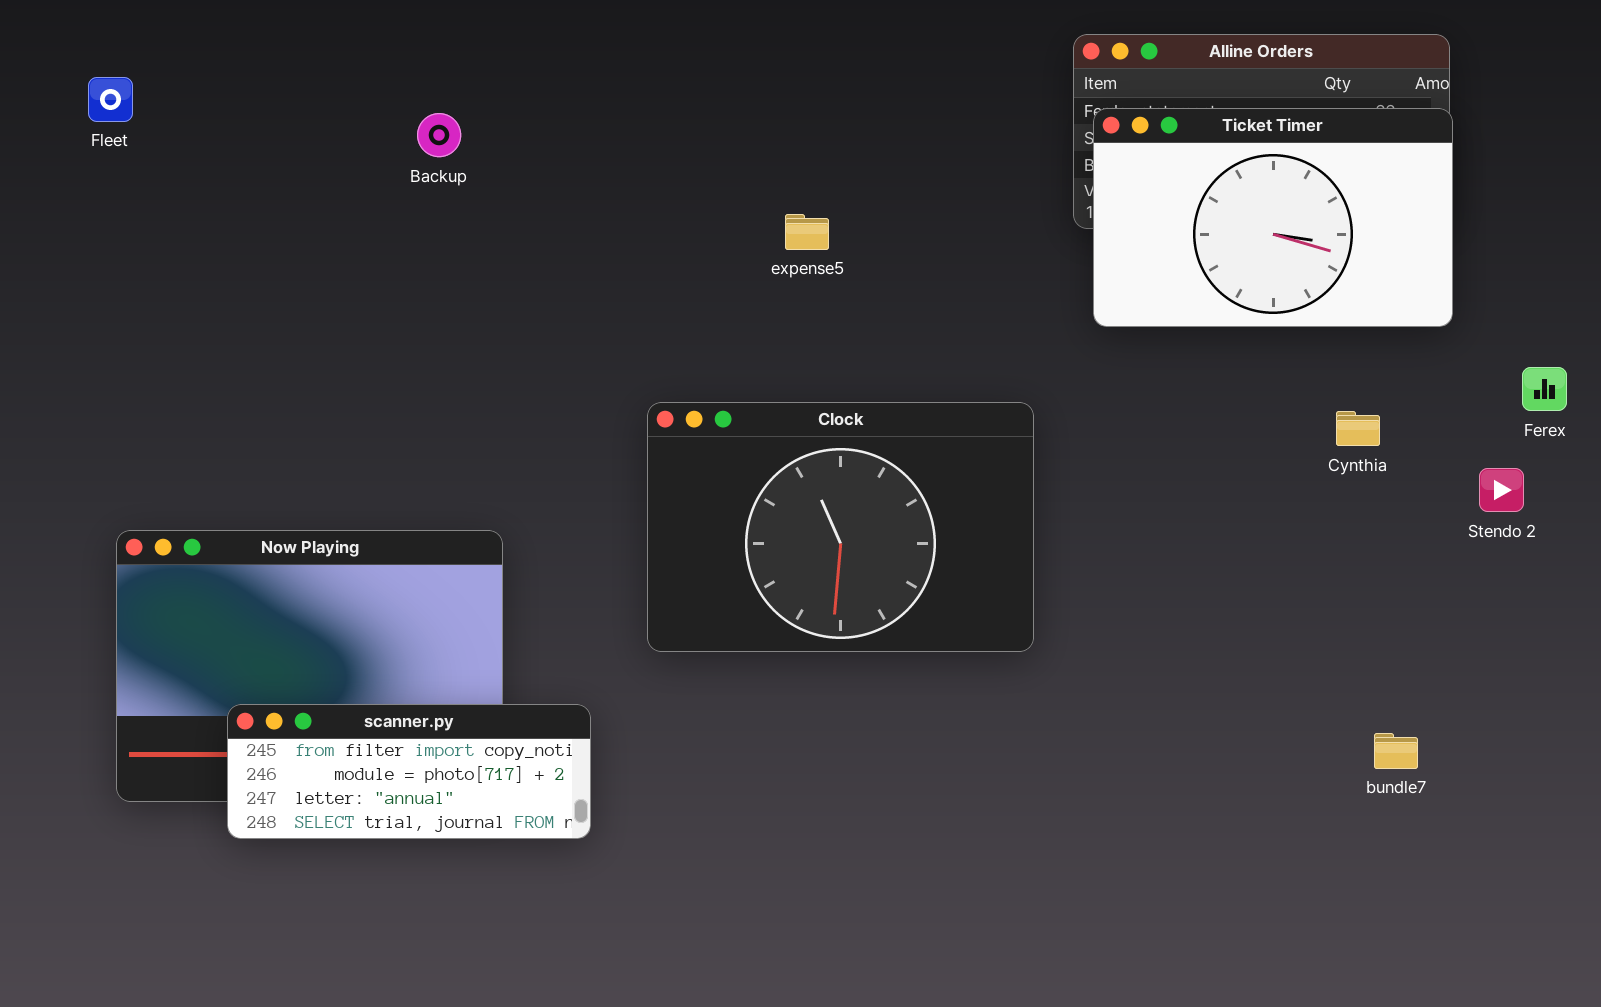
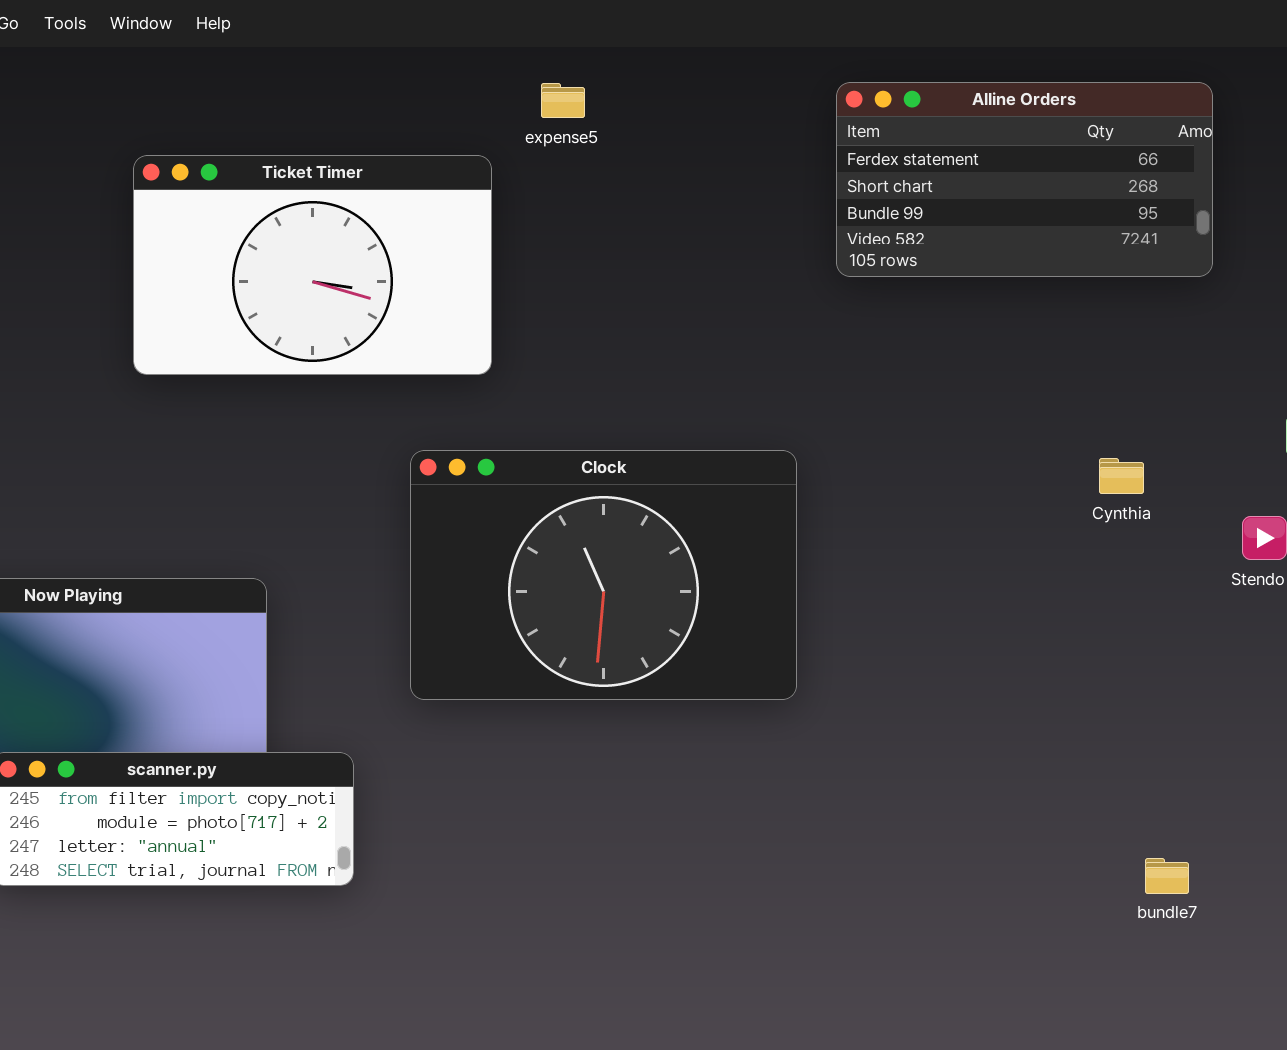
Ticket Timer: [1093,108,1453,327] -> [133,155,492,375], moved
expense5: [785,214,829,250] -> [541,83,585,118], moved
bundle7: [1374,733,1418,769] -> [1145,858,1189,894], moved

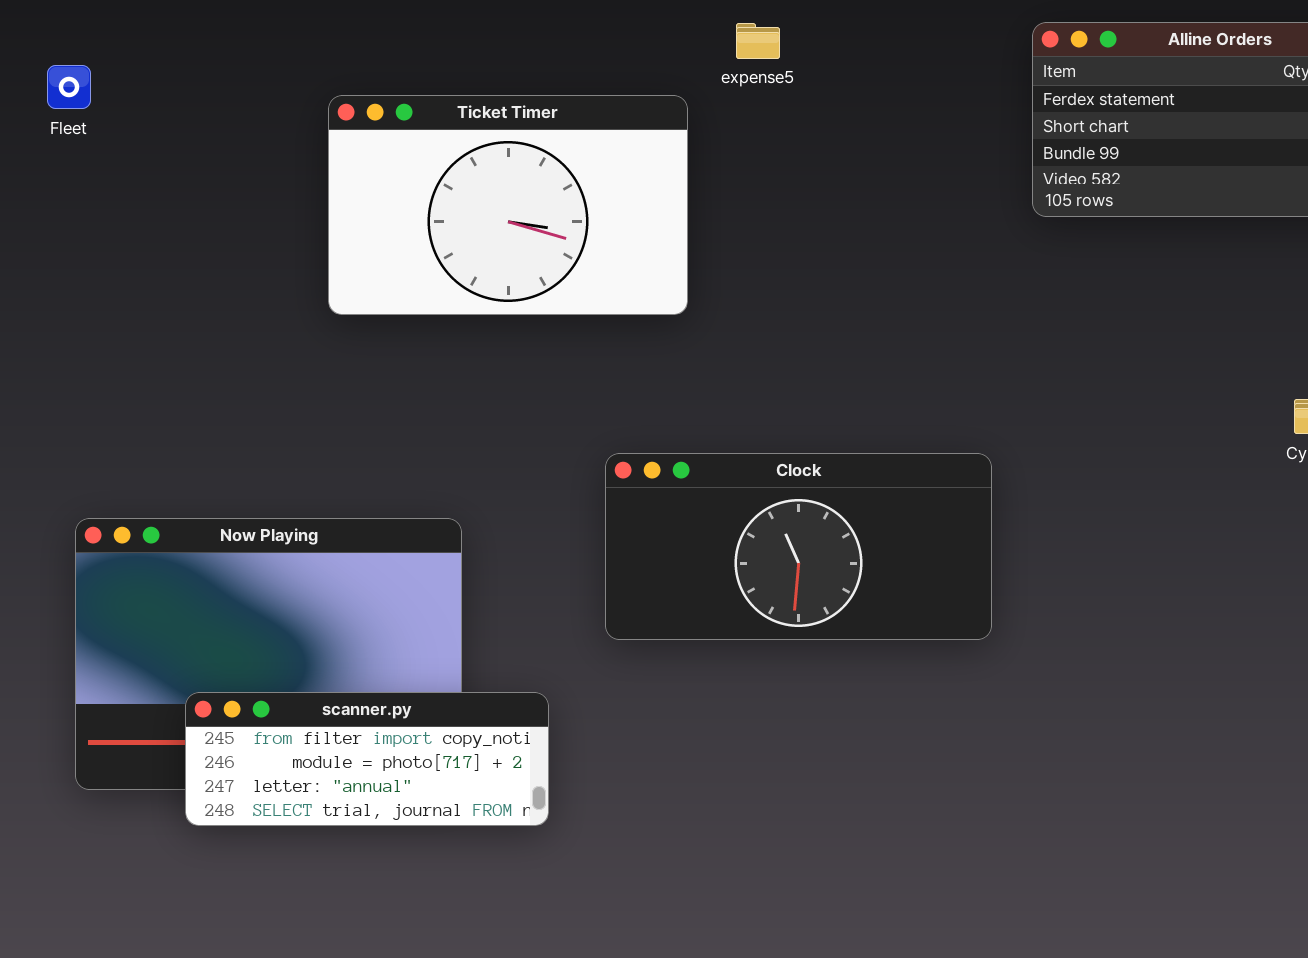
Clock: [410,450,797,700] -> [605,453,992,640], resized

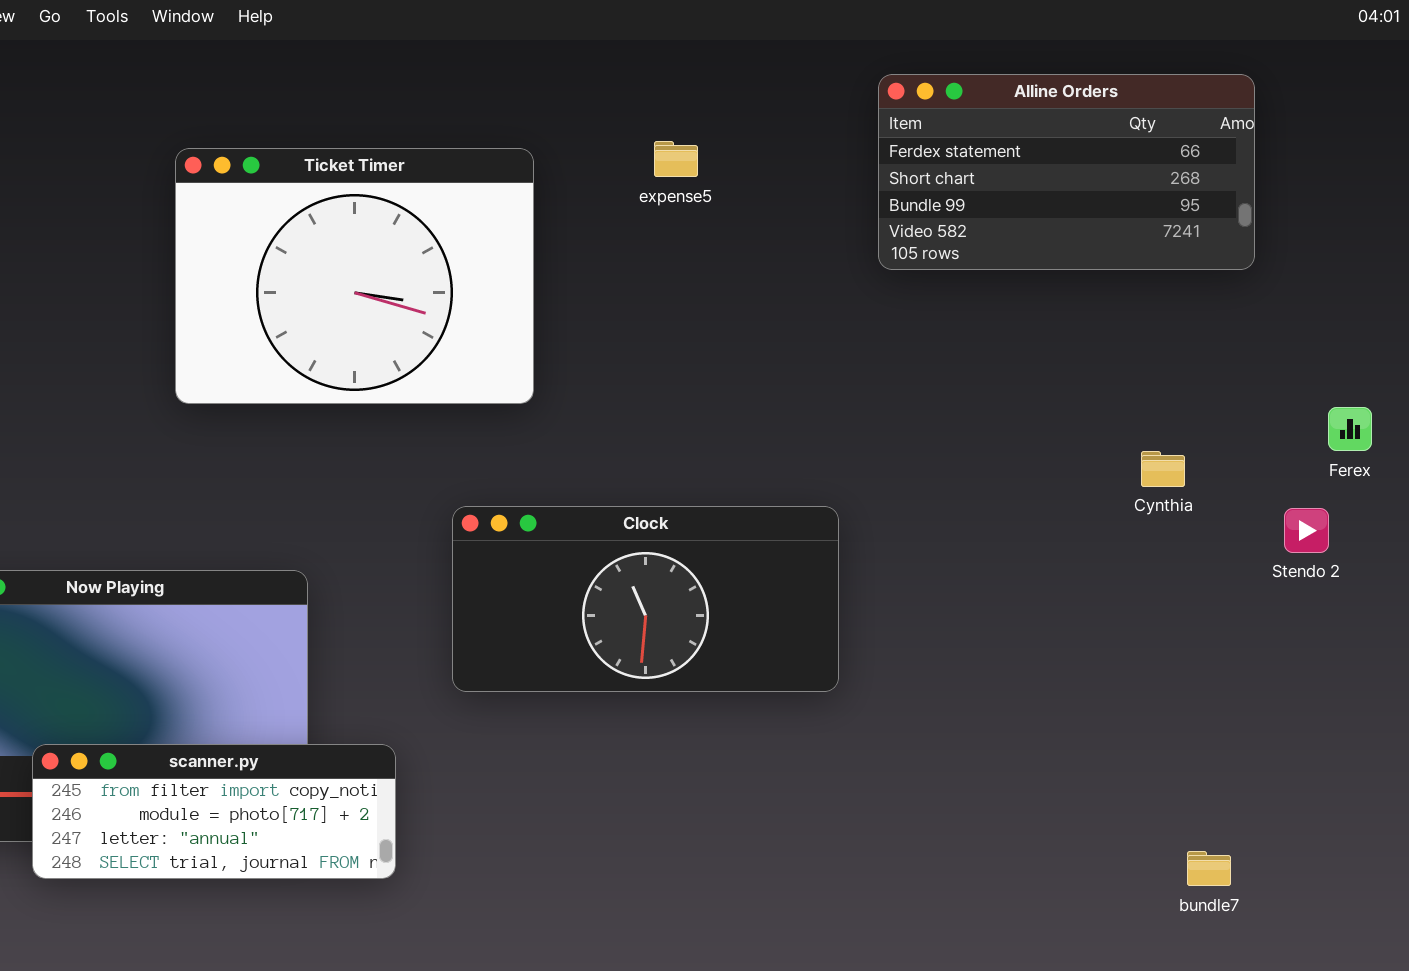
expense5: [736,23,780,59] -> [654,141,698,177], moved
Ticket Timer: [328,95,688,315] -> [175,148,534,404], resized

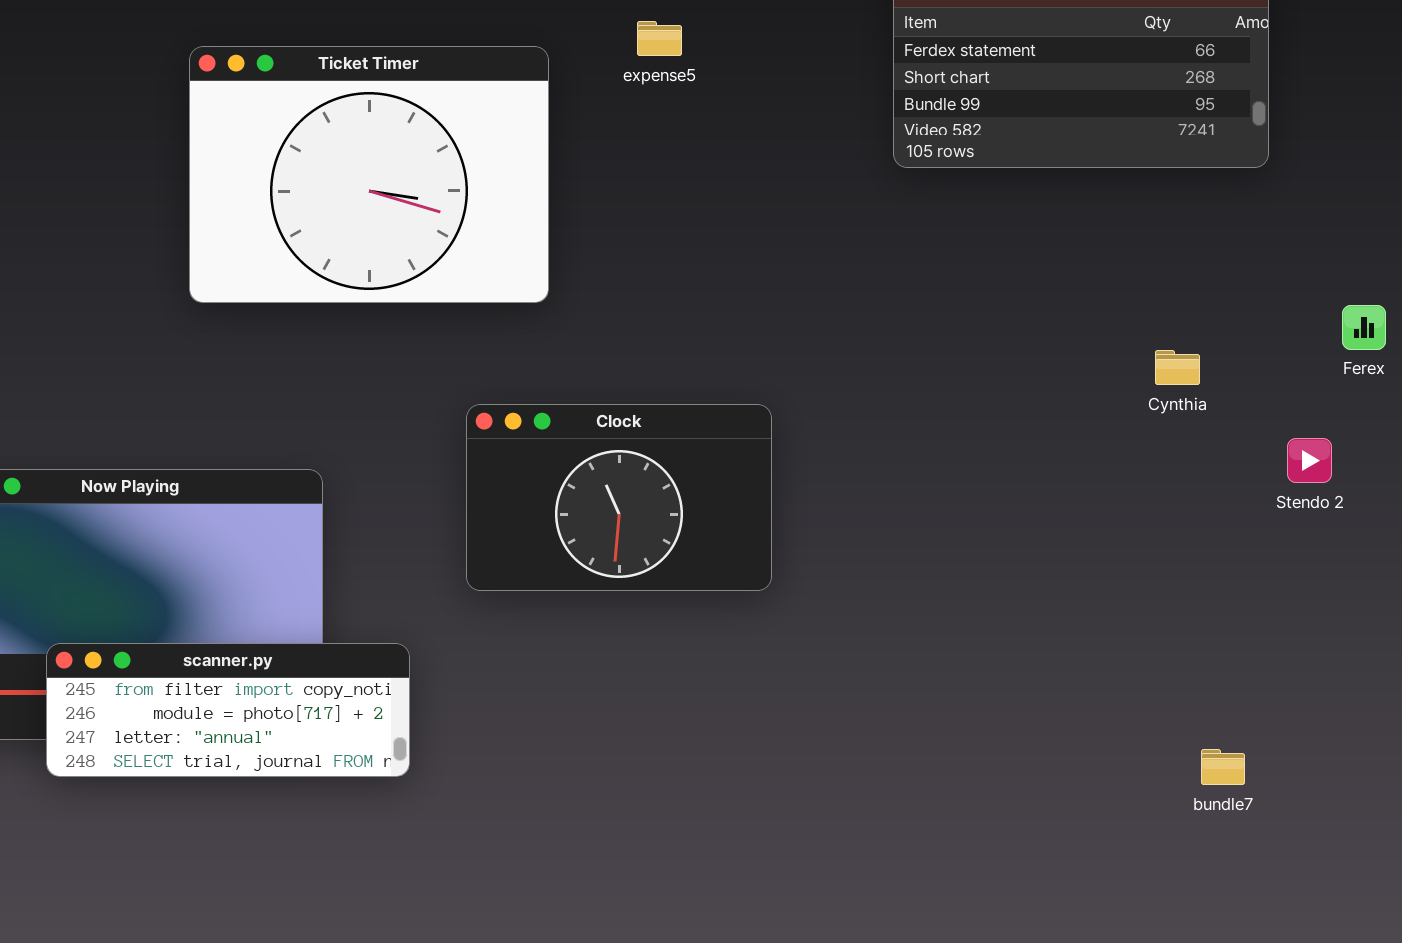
expense5: [654,141,698,177] -> [637,21,682,56], moved
Clock: [452,506,839,692] -> [466,404,772,591], resized
Stendo 2: [1284,508,1329,553] -> [1287,438,1332,483], moved

